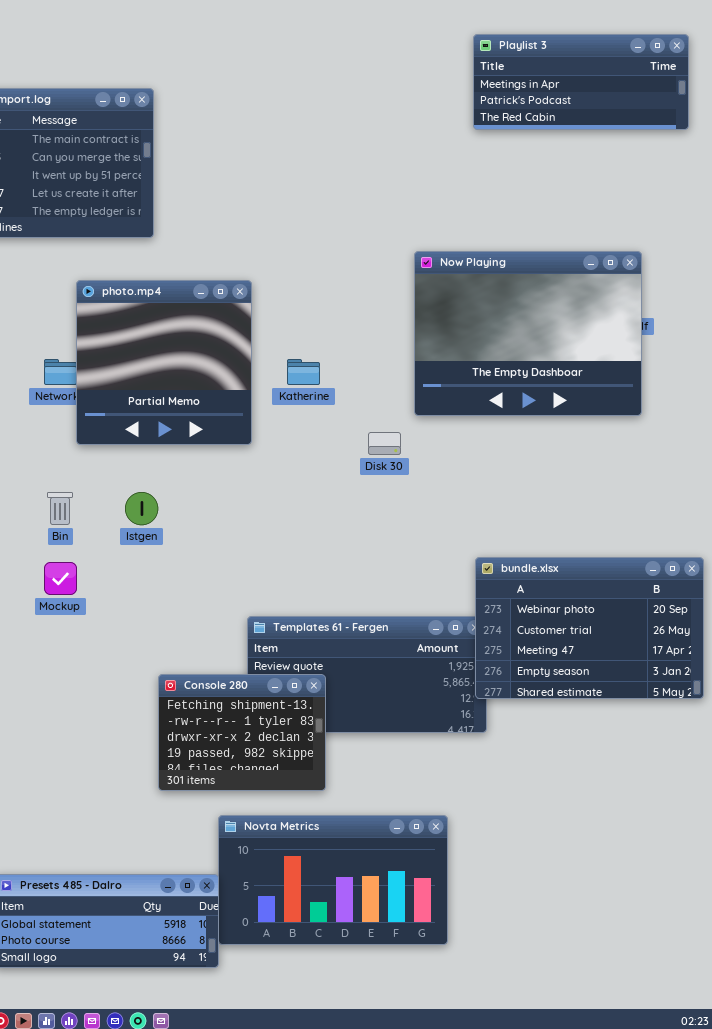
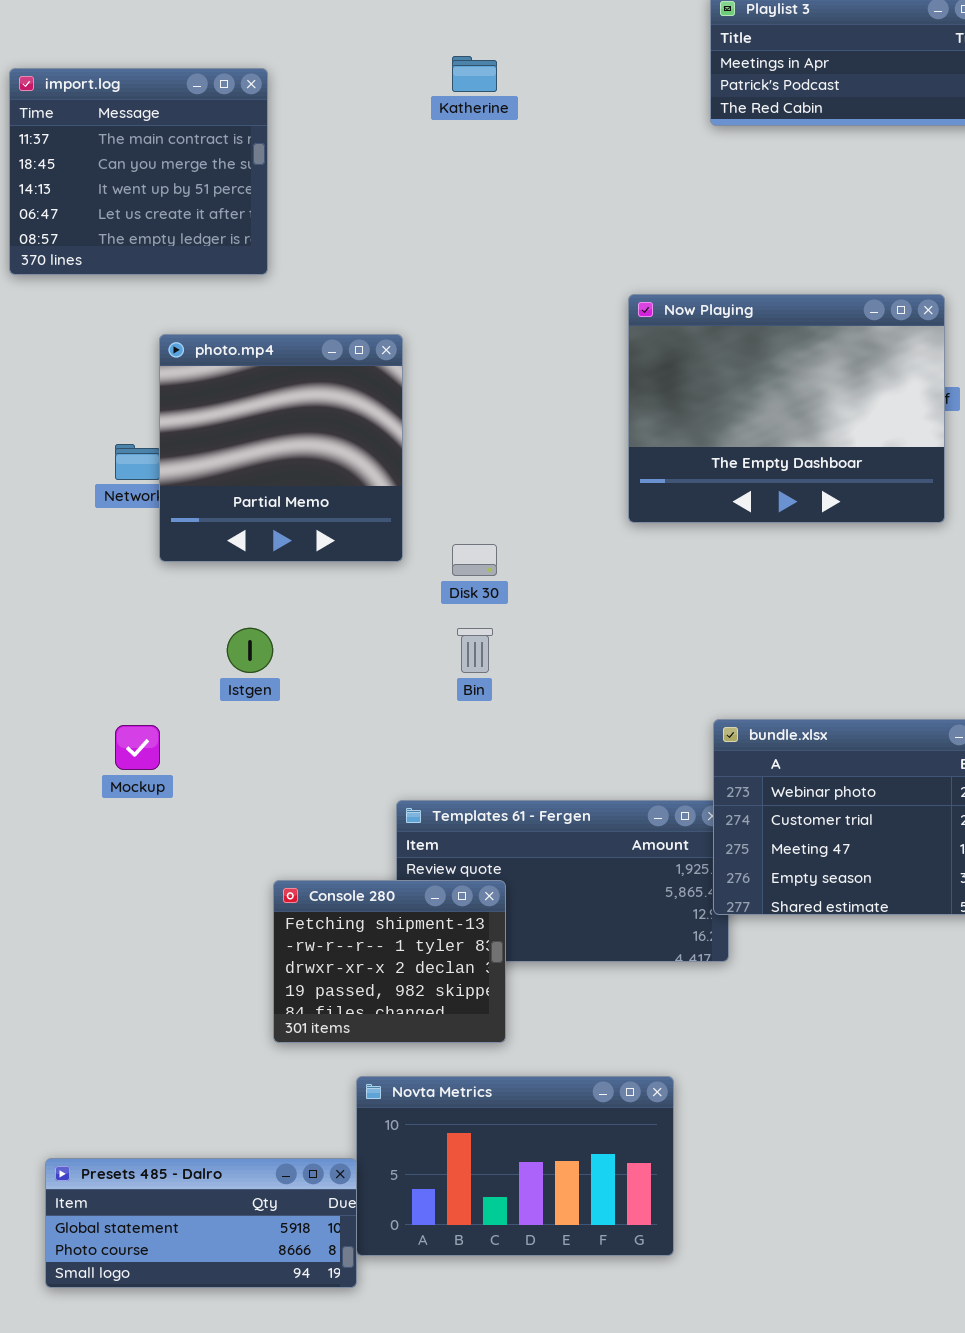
Katherine: [287,359,320,385] -> [452,56,497,92], moved
Disk 30: [368,432,401,455] -> [452,544,497,576], moved
Bin: [47,492,73,525] -> [457,628,493,673], moved

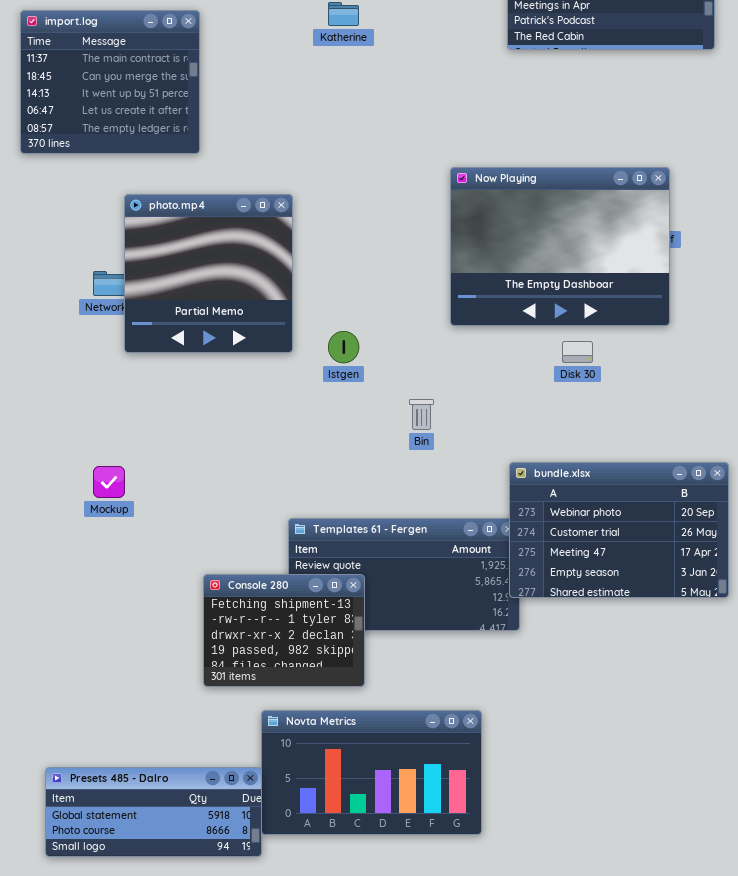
Disk 30: [452,544,497,576] -> [562,341,593,363], moved
Istgen: [227,628,273,673] -> [328,331,359,363], moved
Bin: [457,628,493,673] -> [409,399,434,430], moved

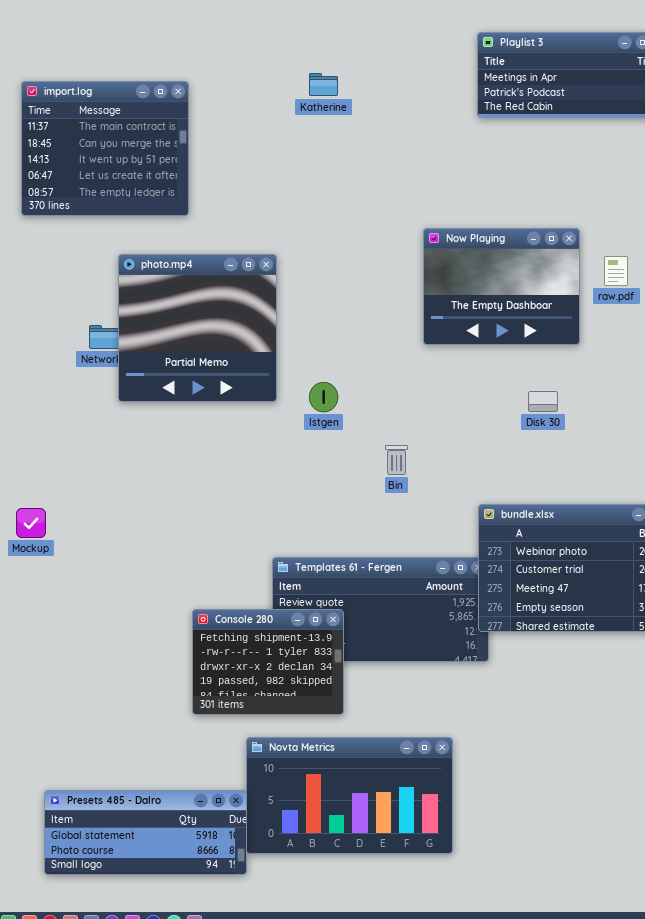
Now Playing: [450,167,670,326] -> [423,228,580,345], resized
Mockup: [93,466,125,498] -> [16,508,46,538], moved

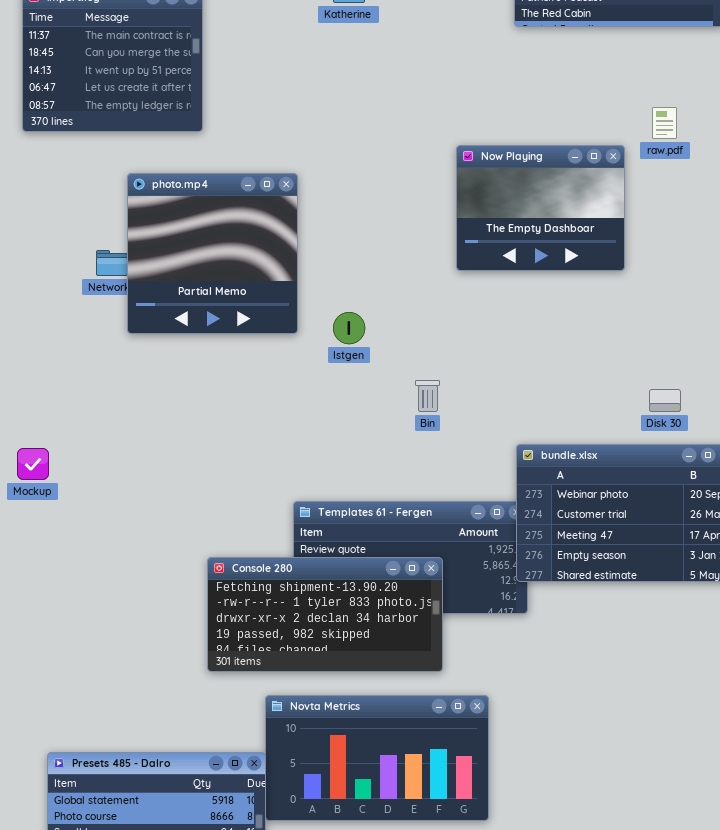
raw.pdf: [604,256,628,286] -> [652,107,677,139], moved
Disk 30: [528,391,558,412] -> [649,389,681,412], moved
Console 280: [192,609,344,715] -> [207,557,443,672], resized

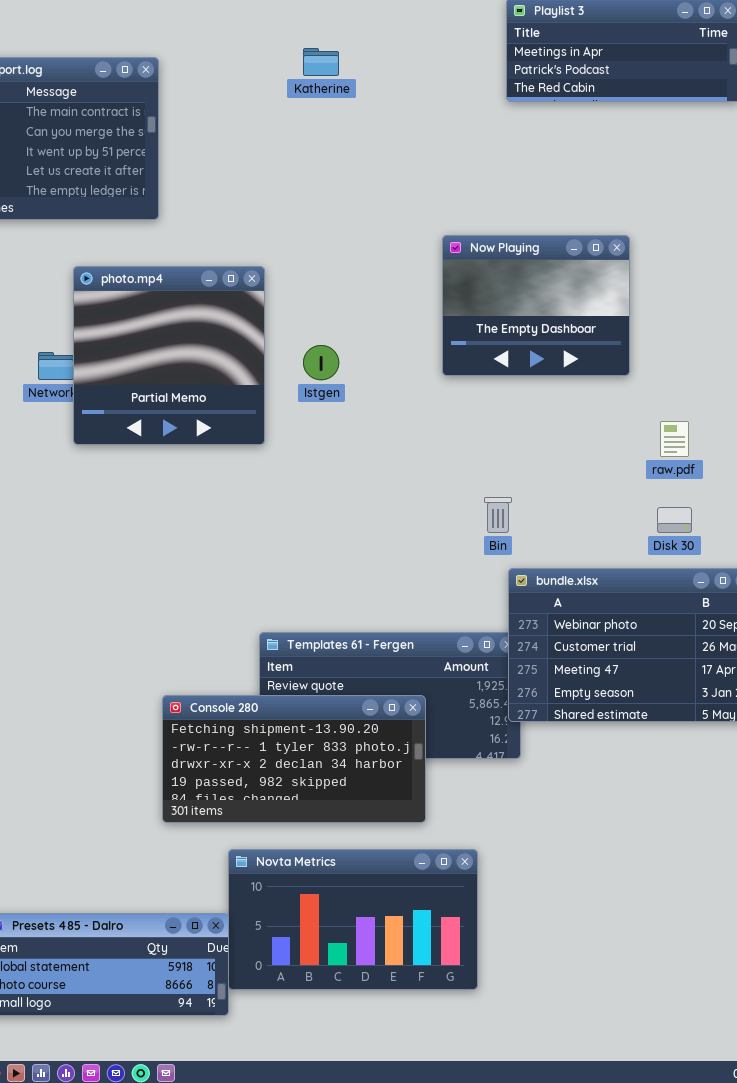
raw.pdf: [652,107,677,139] -> [660,421,689,457], moved
Istgen: [333,312,365,344] -> [303,345,339,380], moved
Bin: [415,380,440,412] -> [484,497,512,533], moved

